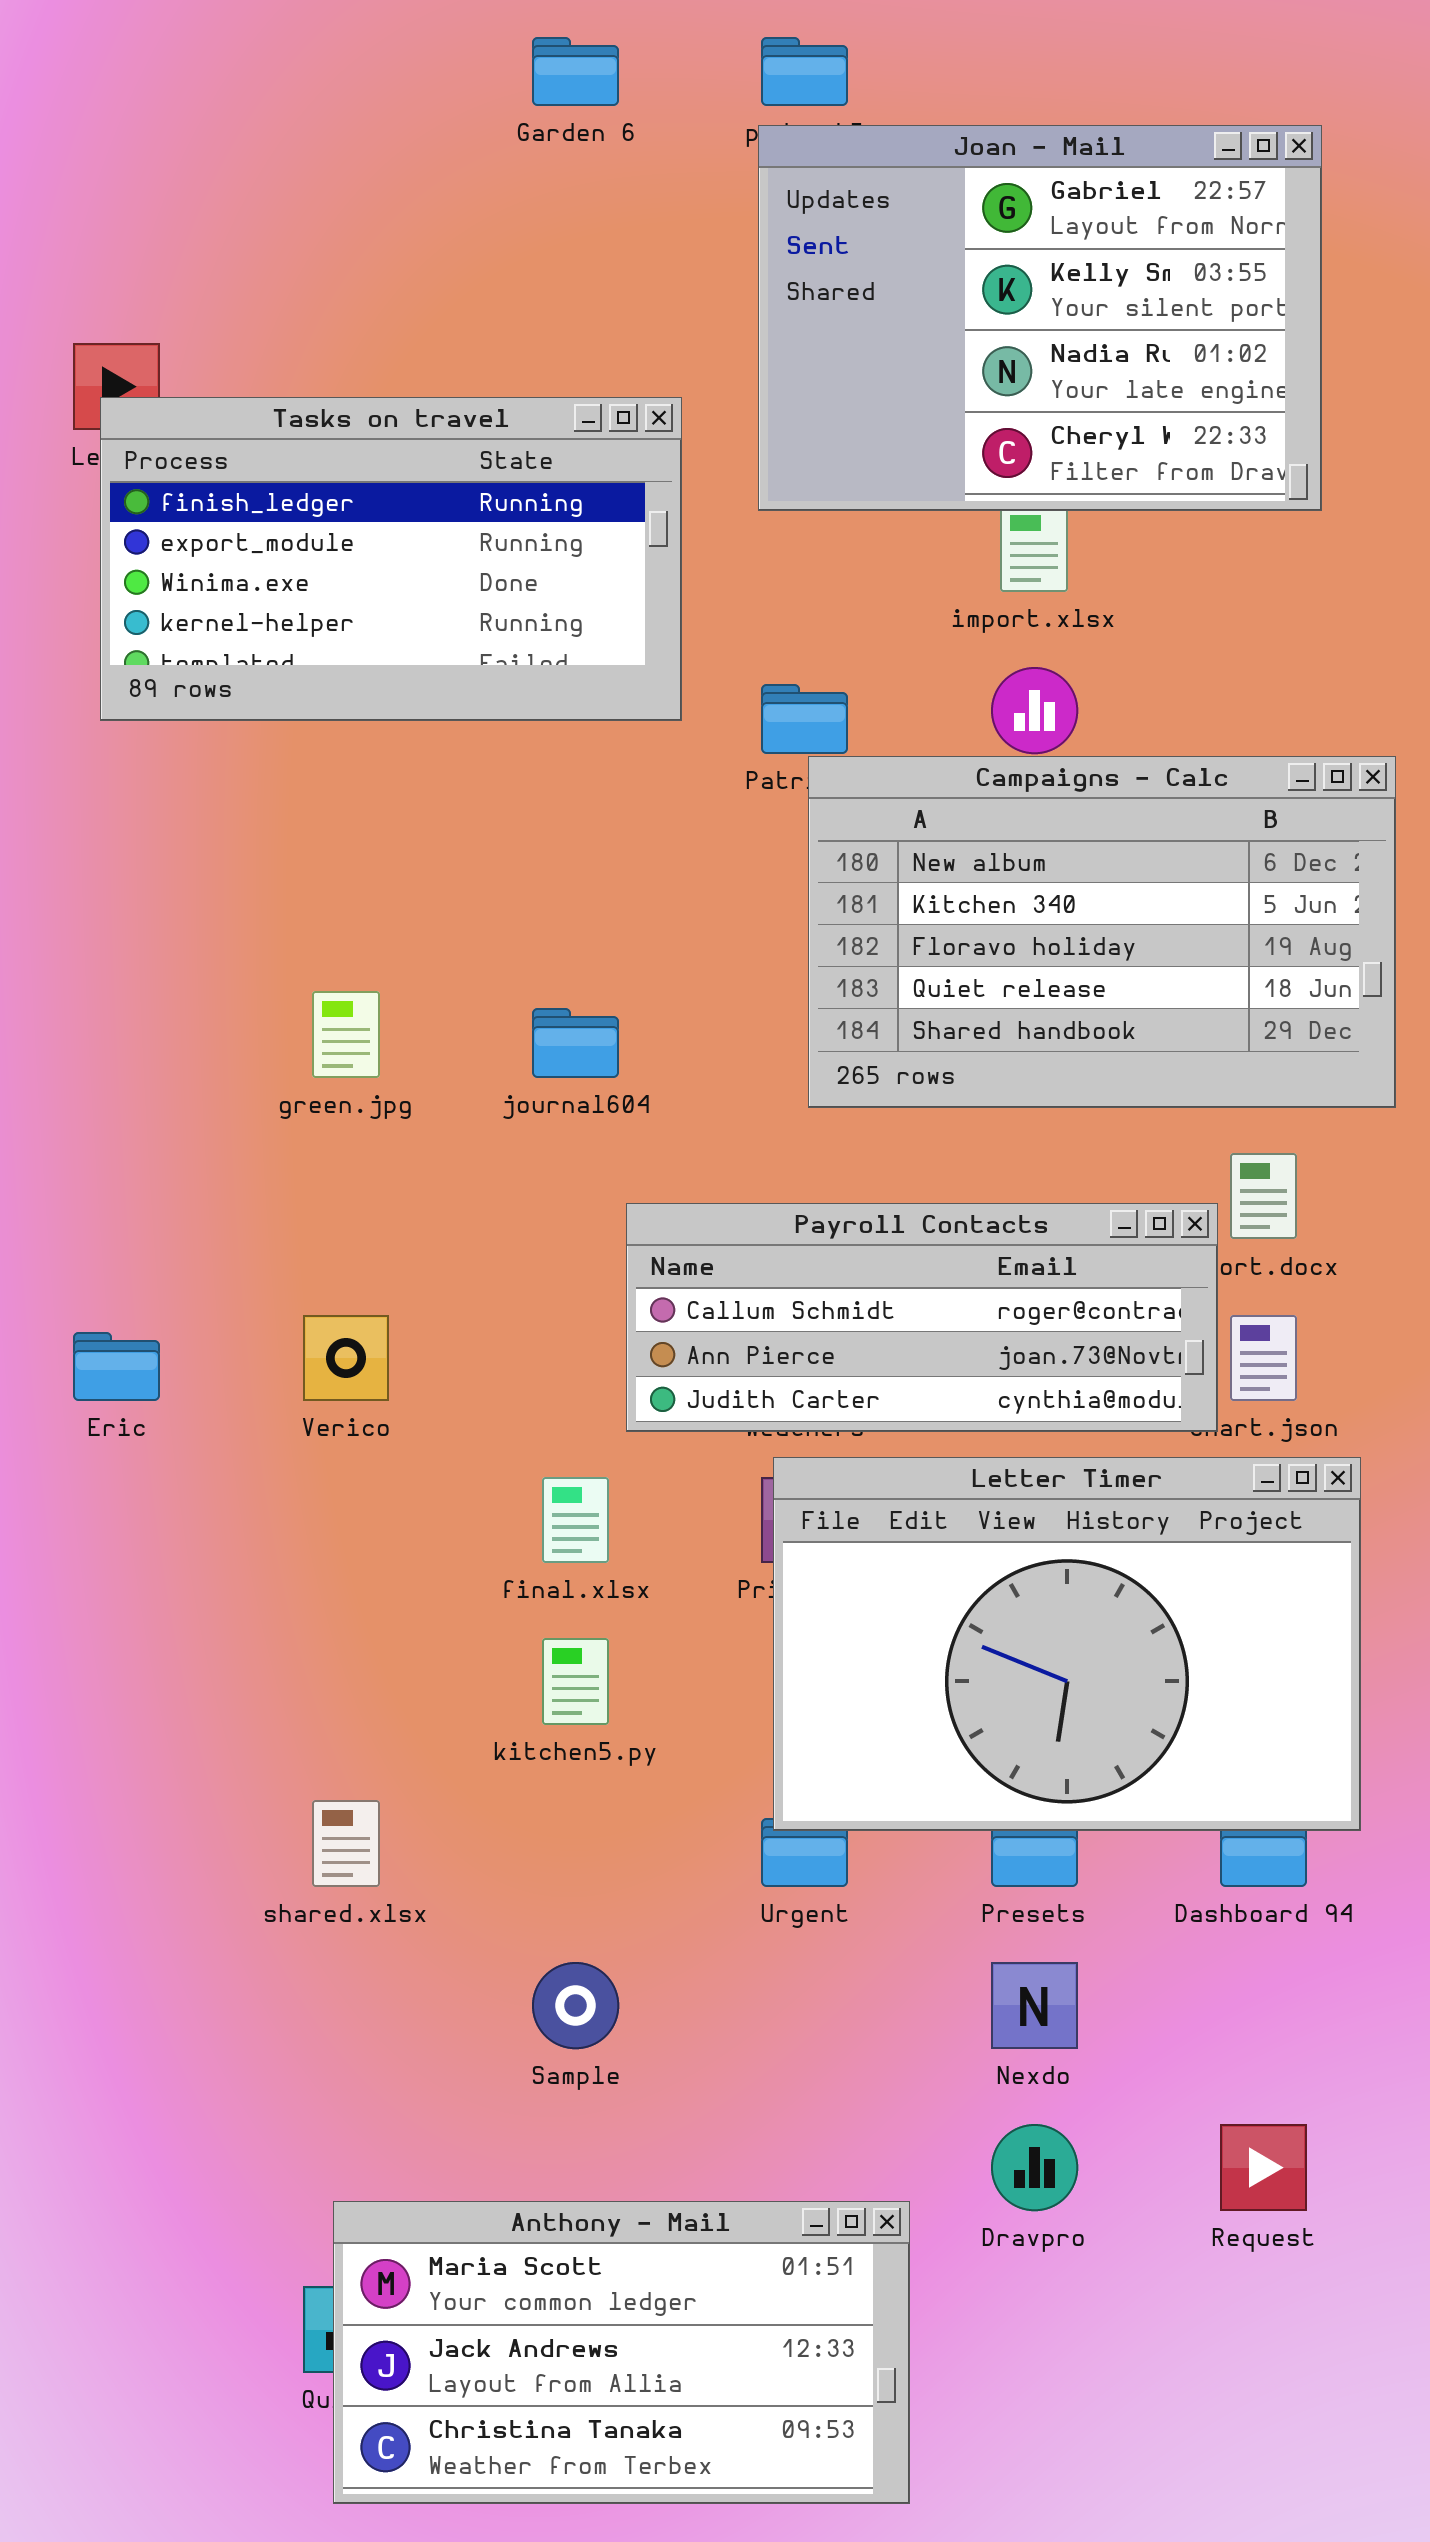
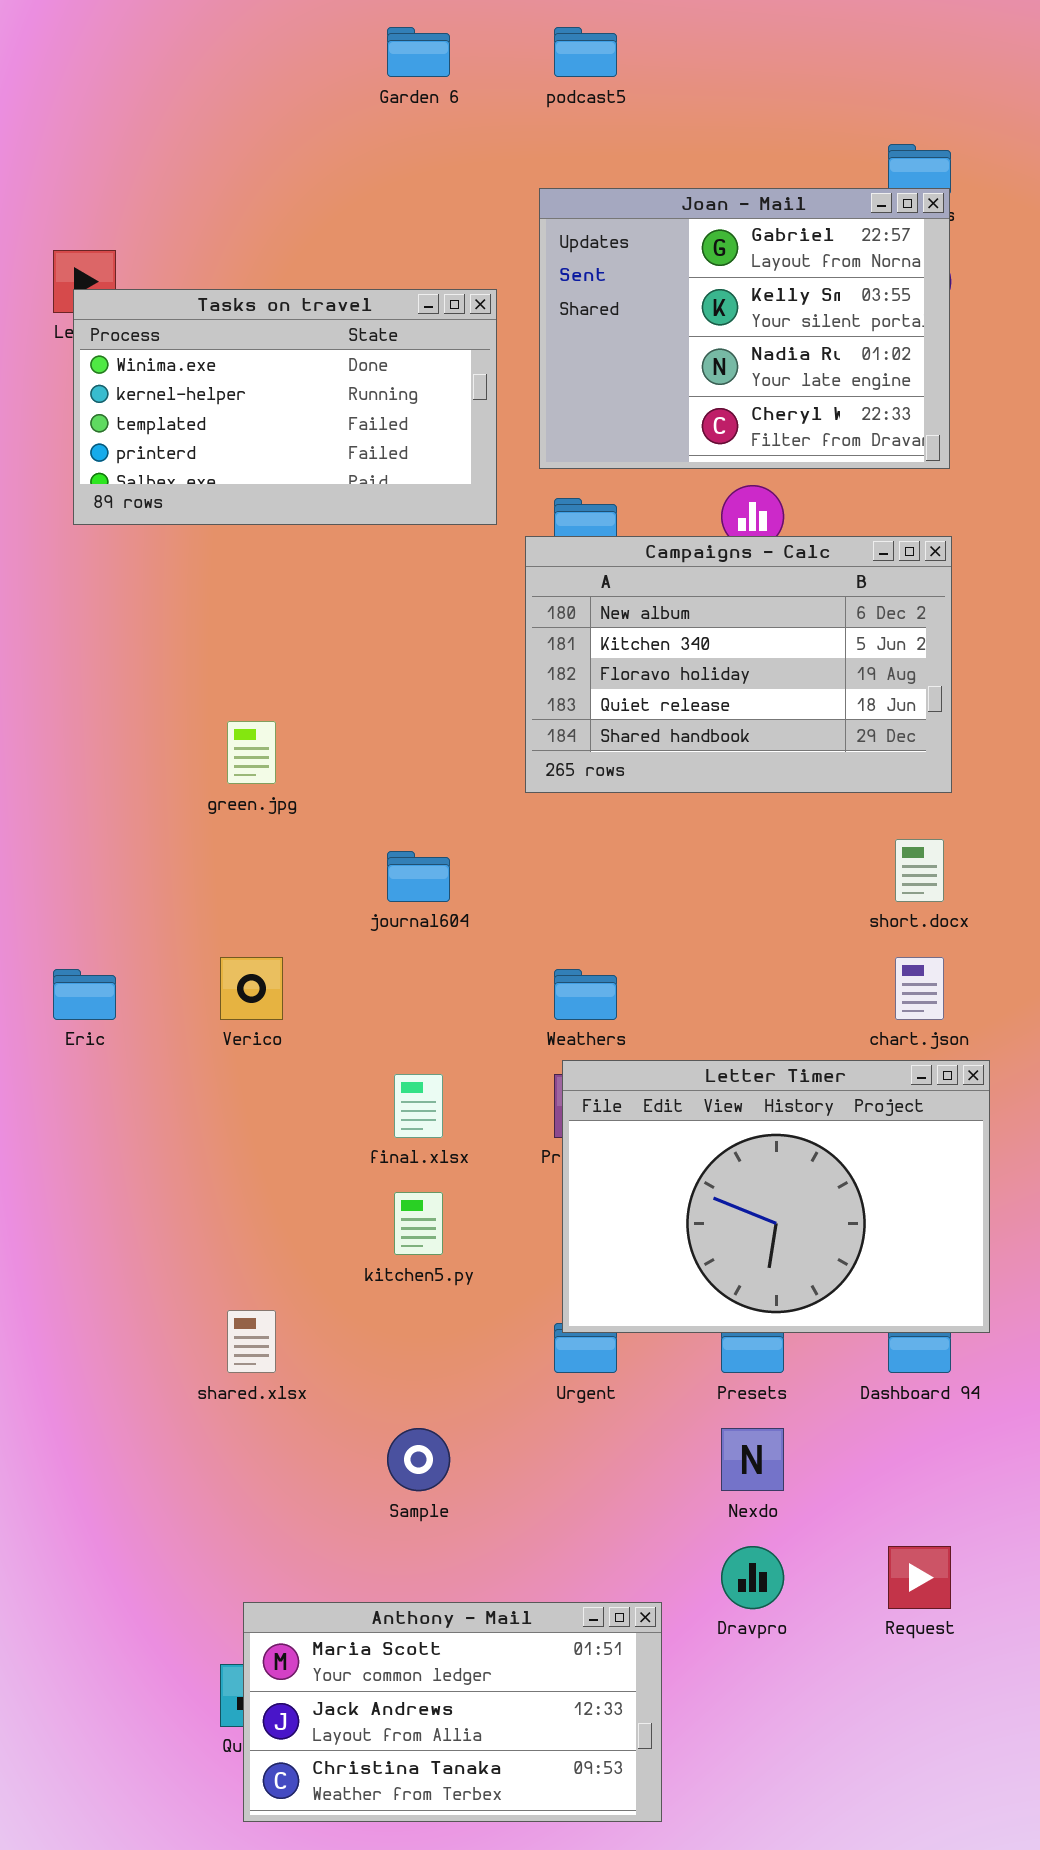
Joan - Mail: [758,125,1322,511] -> [539,188,950,469], moved
Tasks on travel: [100,397,682,721] -> [73,289,497,525], scrolled down 2 rows
Campaigns - Calc: [808,756,1396,1108] -> [525,536,952,793], moved
journal604: [532,1008,619,1078] -> [387,851,450,902], moved
Payroll Contacts: [626,1203,1218,1432] -> none, closed

